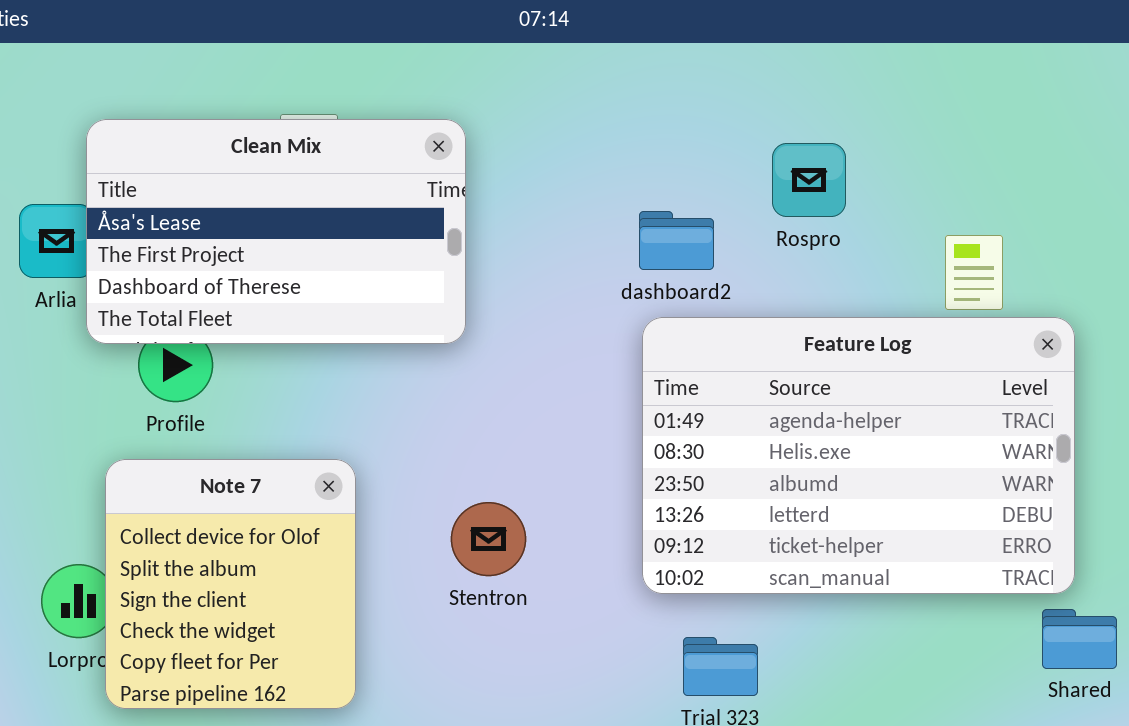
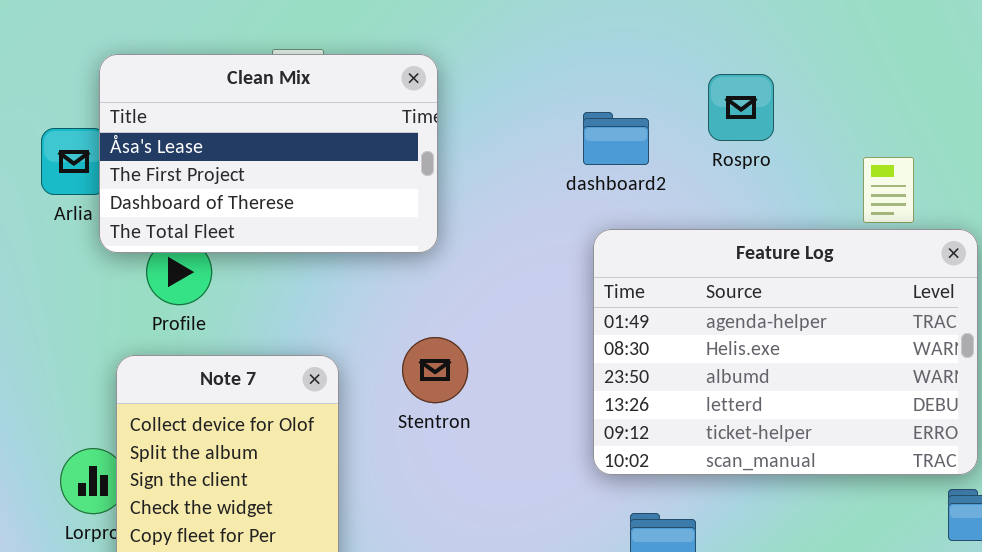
dashboard2: [639,211,714,270] -> [583,112,649,165], moved
Stentron: [451,502,526,576] -> [402,337,468,403], moved

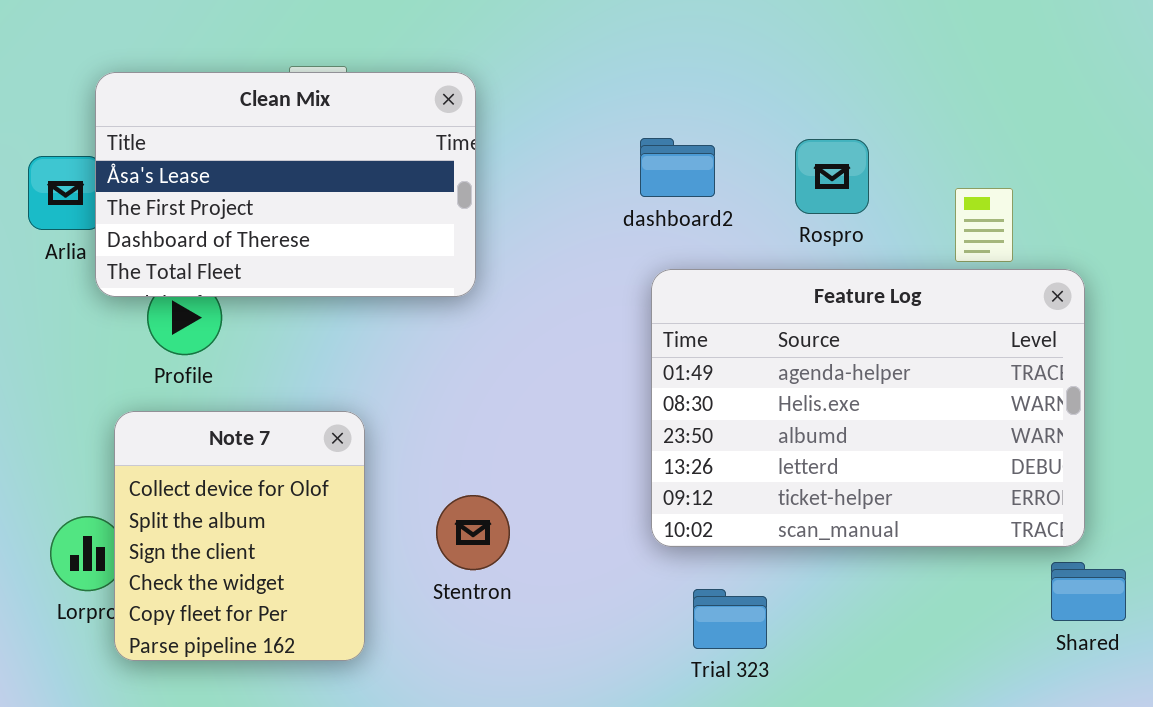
Rospro: [708,74,774,141] -> [795,139,869,214], moved
Stentron: [402,337,468,403] -> [436,495,510,570], moved

